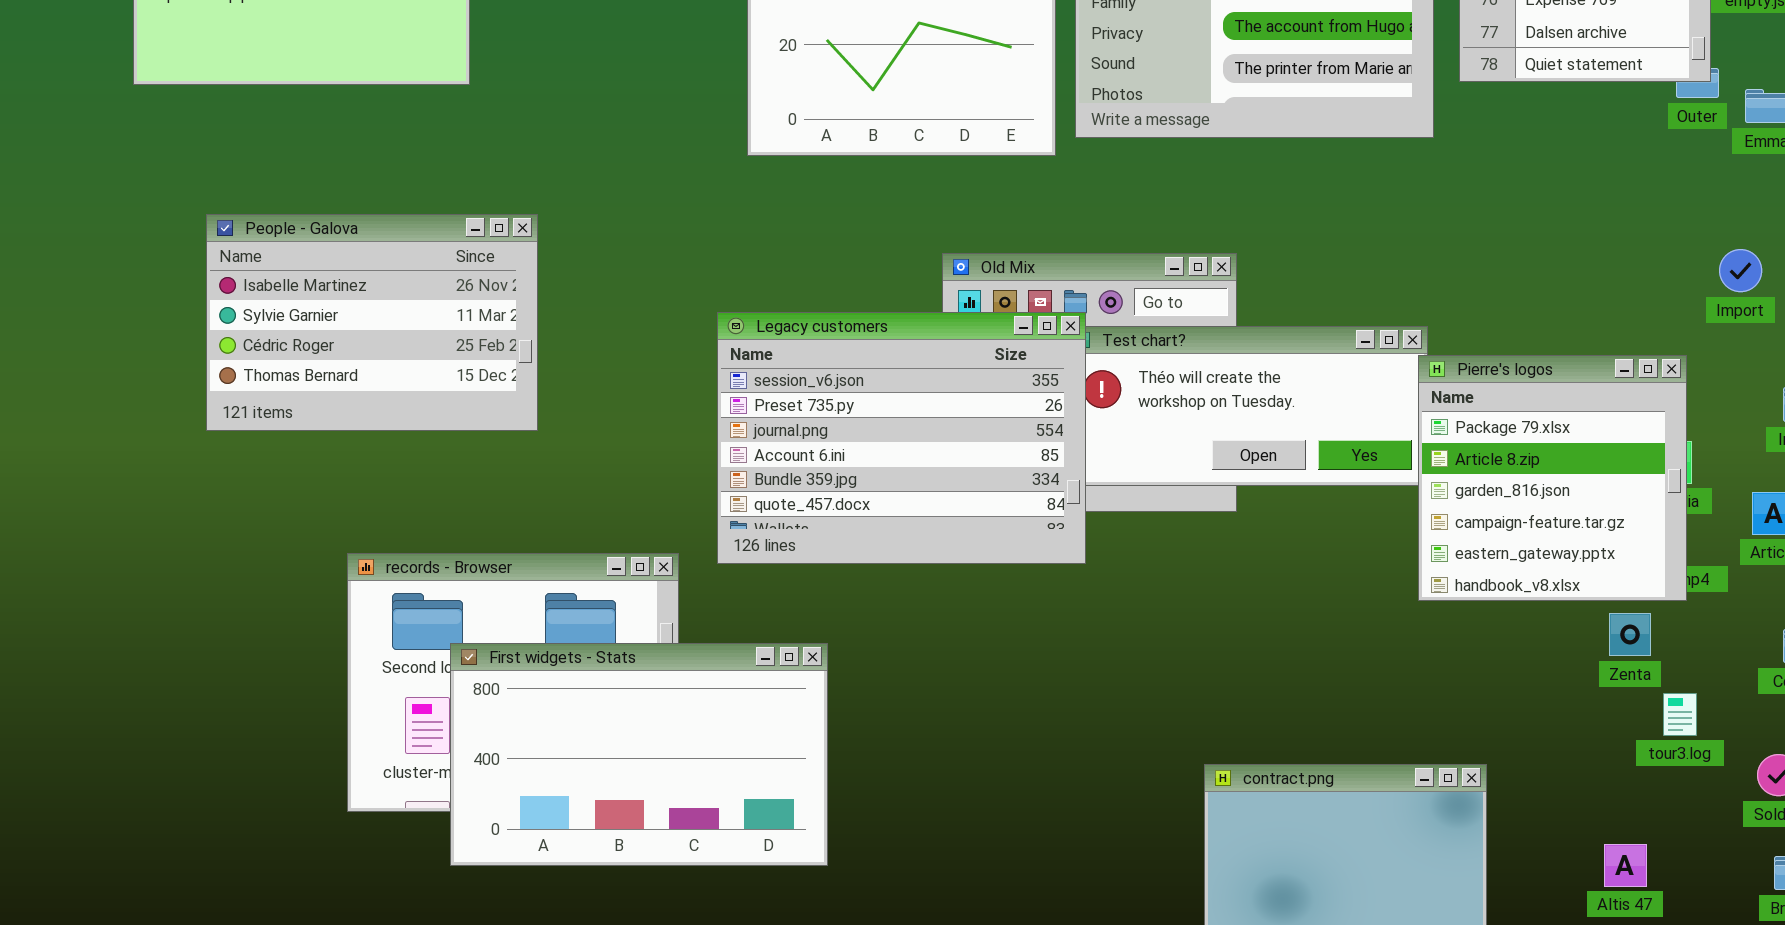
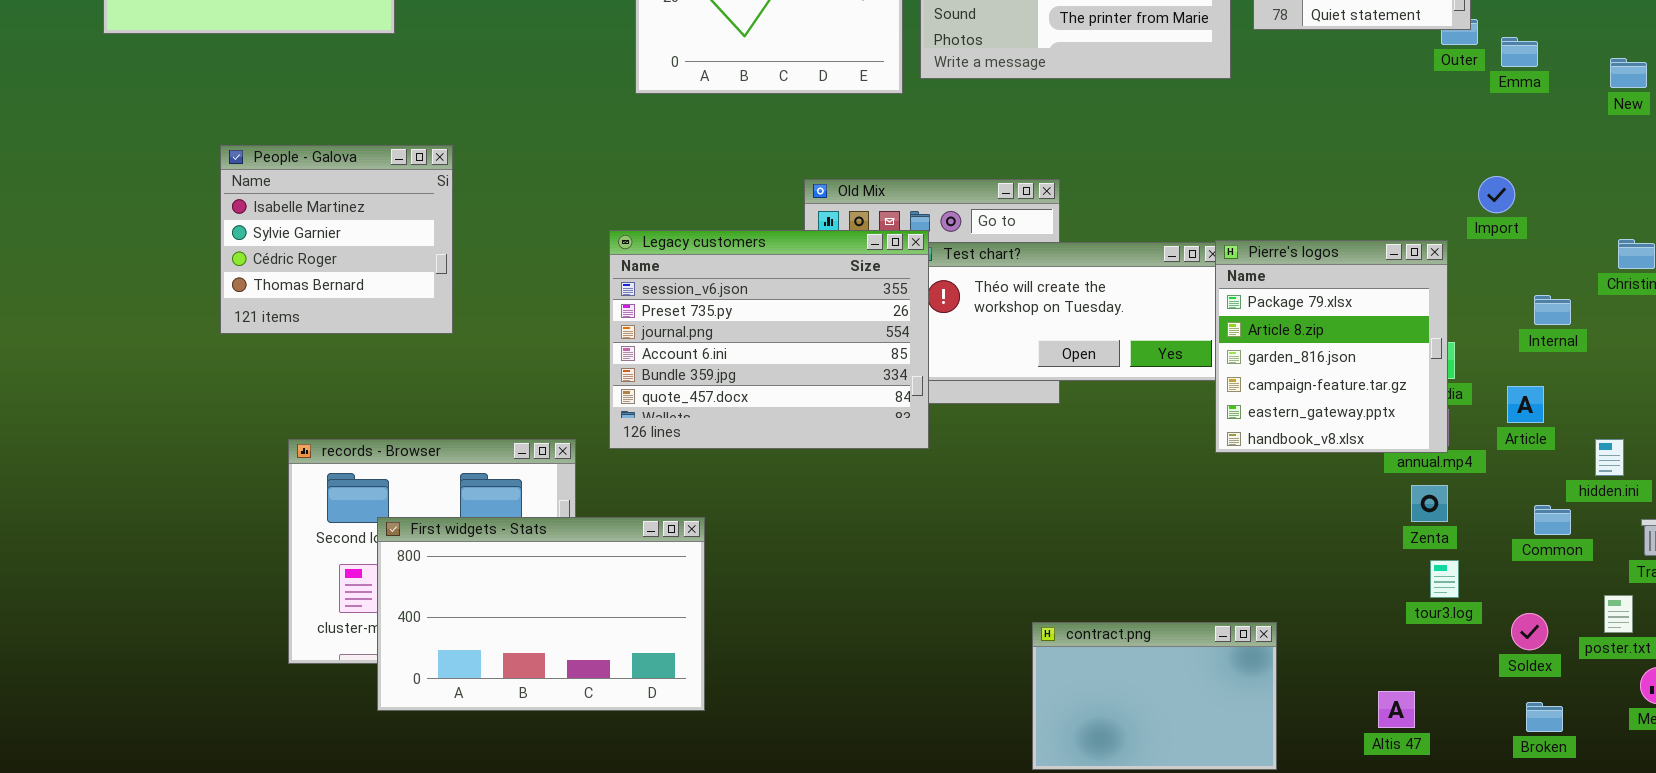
People - Galova: [206,214,538,431] -> [220,145,453,334], resized
Pierre's logos: [1418,355,1687,601] -> [1215,240,1448,453], moved
Zenta: [1609,613,1651,656] -> [1411,485,1448,522], moved

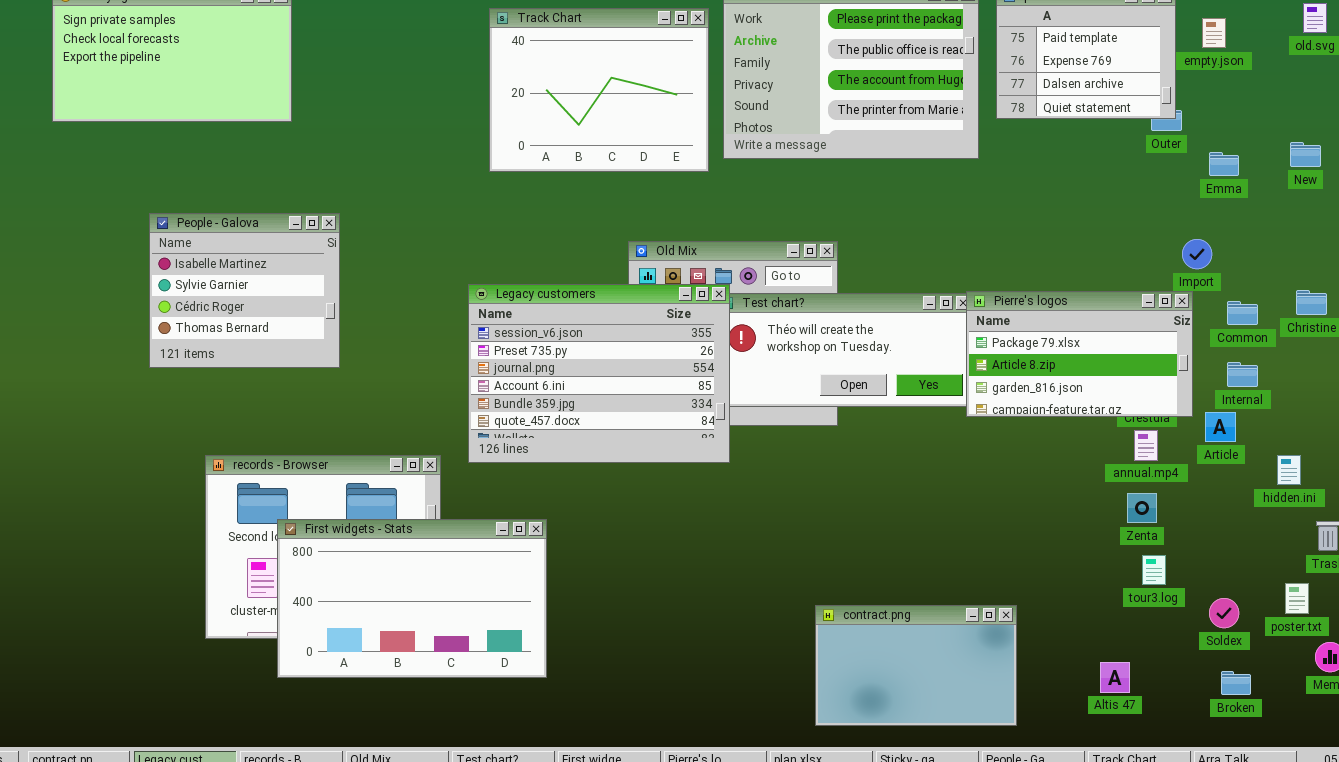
Emma: [1501,37,1538,67] -> [1209,152,1239,176], moved
Pierre's logos: [1215,240,1448,453] -> [966,291,1193,417], resized
Internal: [1534,295,1571,325] -> [1227,362,1258,387], moved
Common: [1534,505,1571,535] -> [1227,301,1258,325], moved

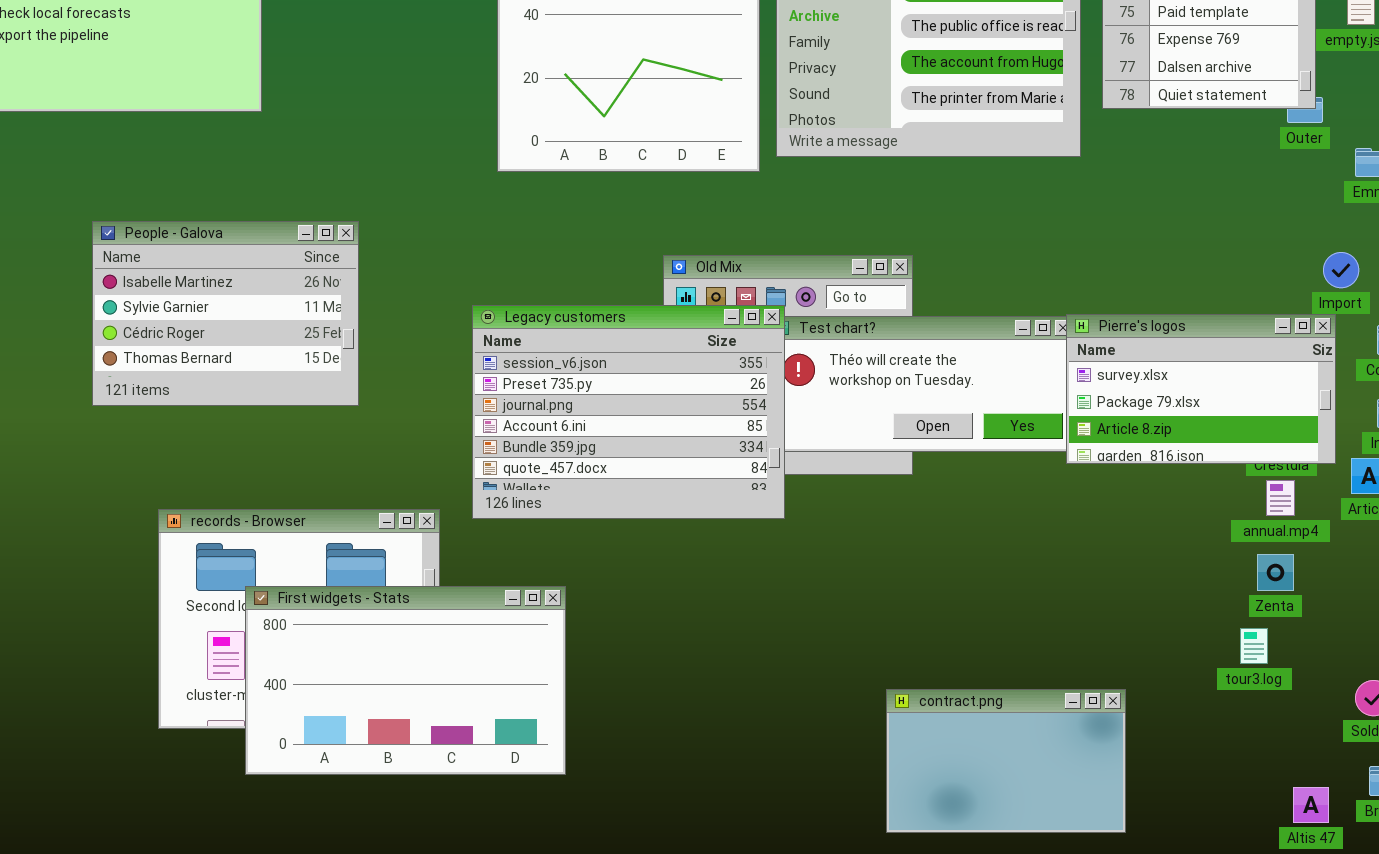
People - Galova: [149,213,340,368] -> [92,221,359,406], resized
Pierre's logos: [966,291,1193,417] -> [1066,314,1336,464], scrolled up 1 row
tour3.log: [1142,555,1166,585] -> [1240,628,1268,664], moved
Altis 47: [1100,662,1130,693] -> [1293,787,1329,823], moved

